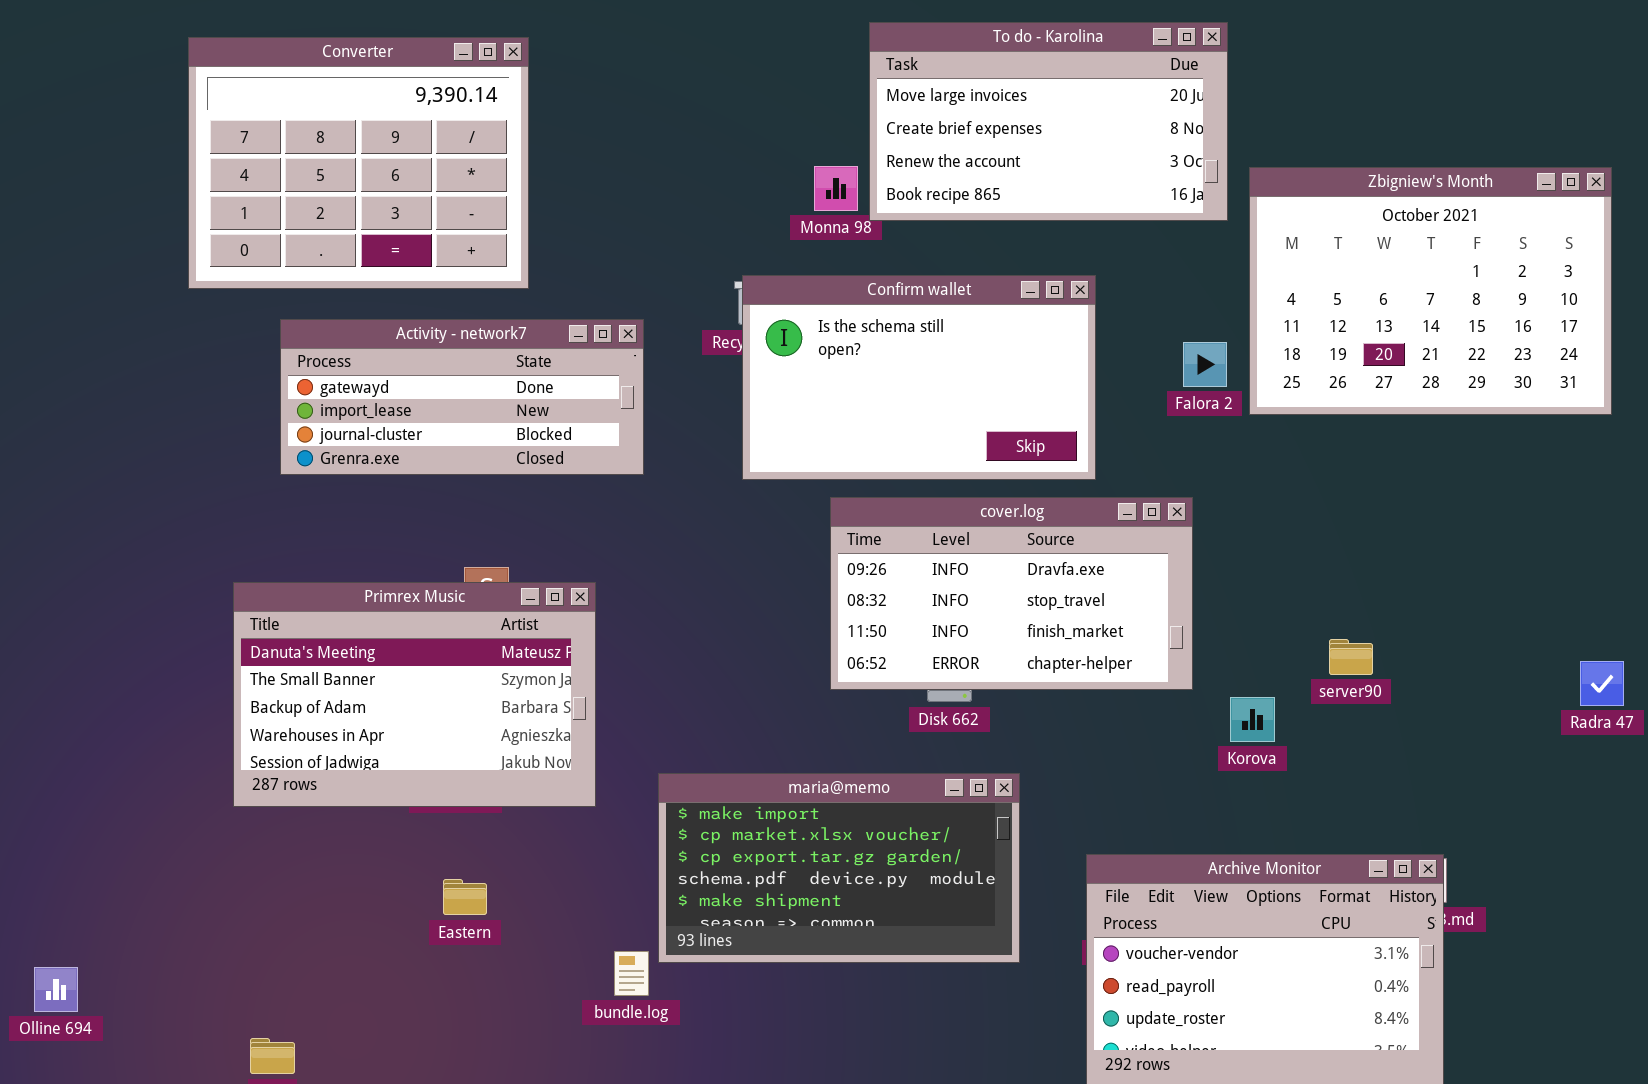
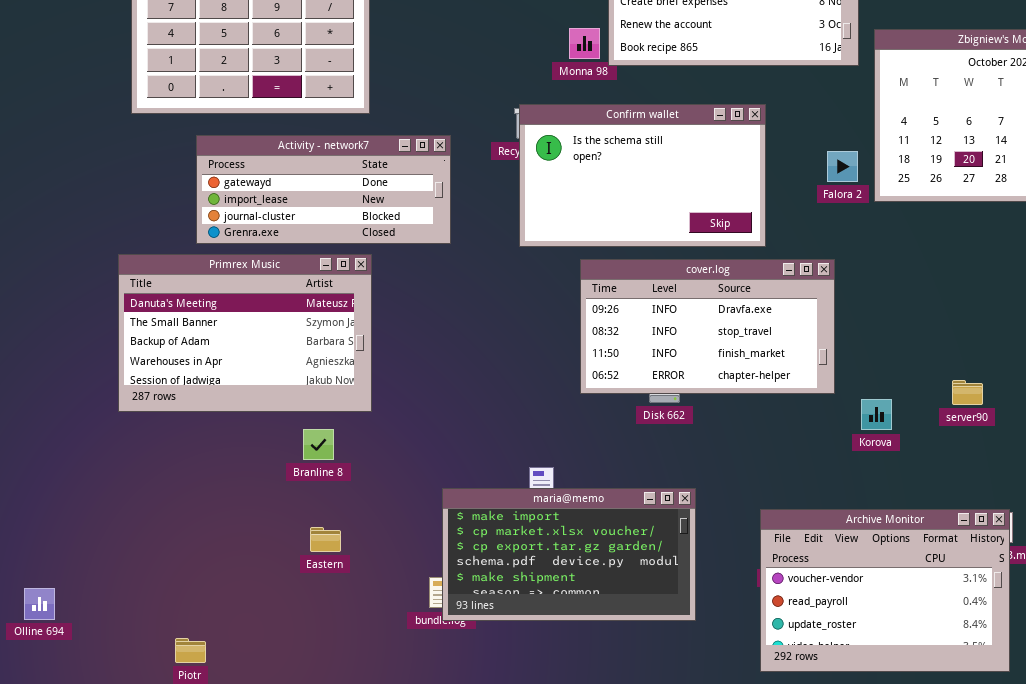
Primrex Music: [233,582,596,807] -> [118,254,372,412], moved
server90: [1329,639,1373,675] -> [952,380,983,405], moved
maria@memo: [658,773,1020,963] -> [442,488,696,621], moved

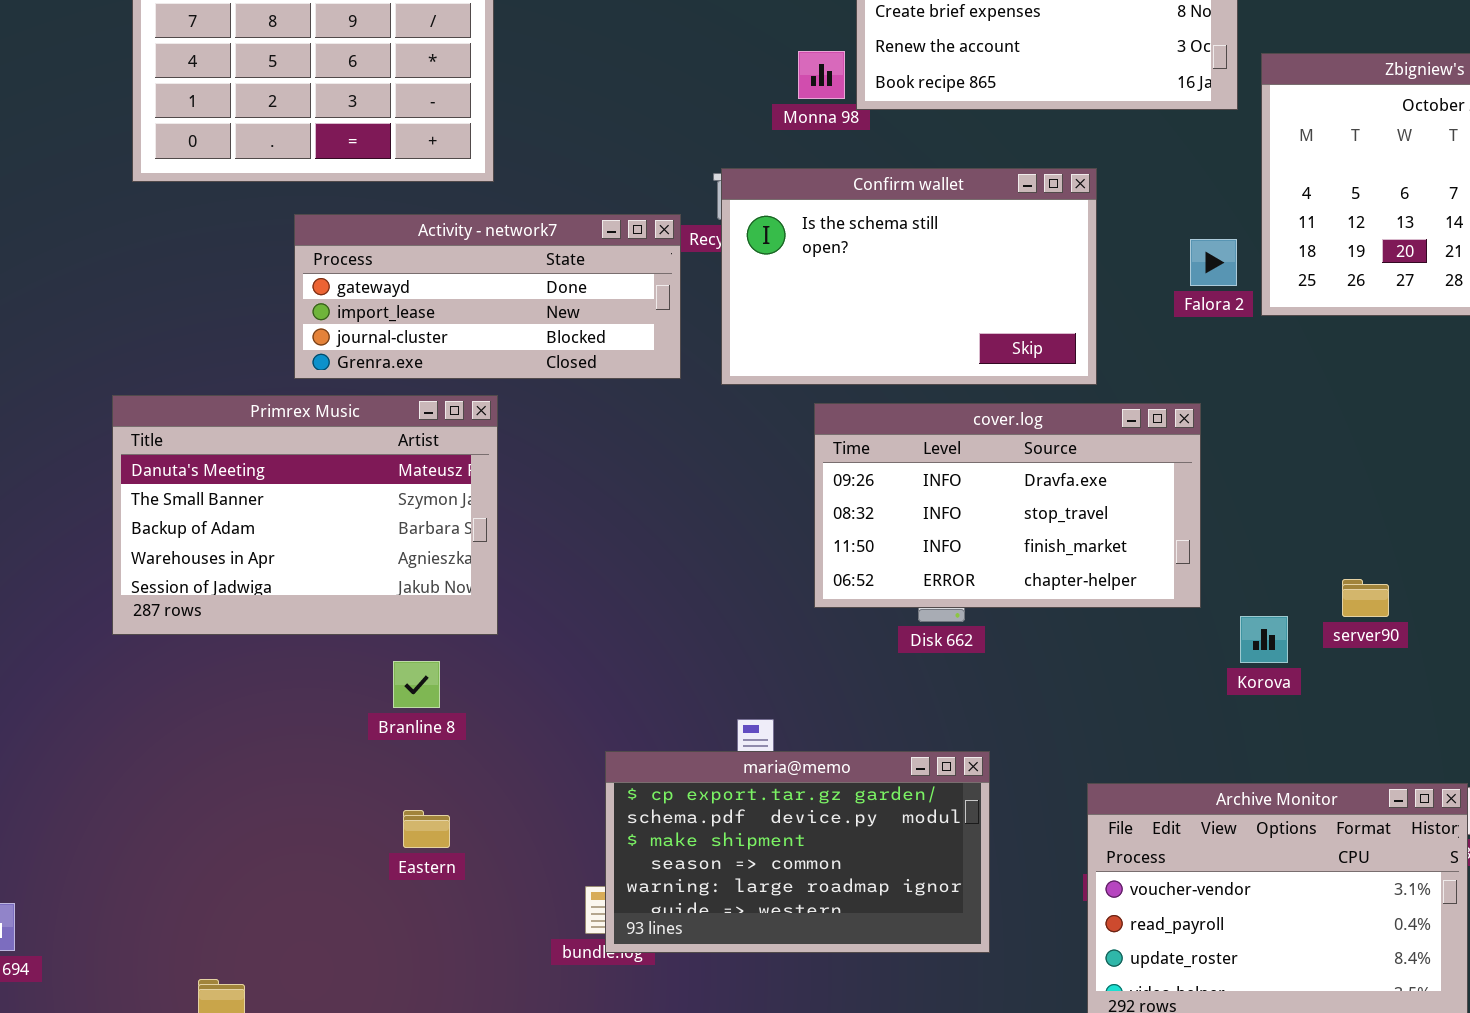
Activity - network7: [196,135,451,244] -> [294,214,681,379], moved
server90: [952,380,983,405] -> [1342,579,1389,617], moved
maria@memo: [442,488,696,621] -> [605,751,990,953], scrolled down 2 rows

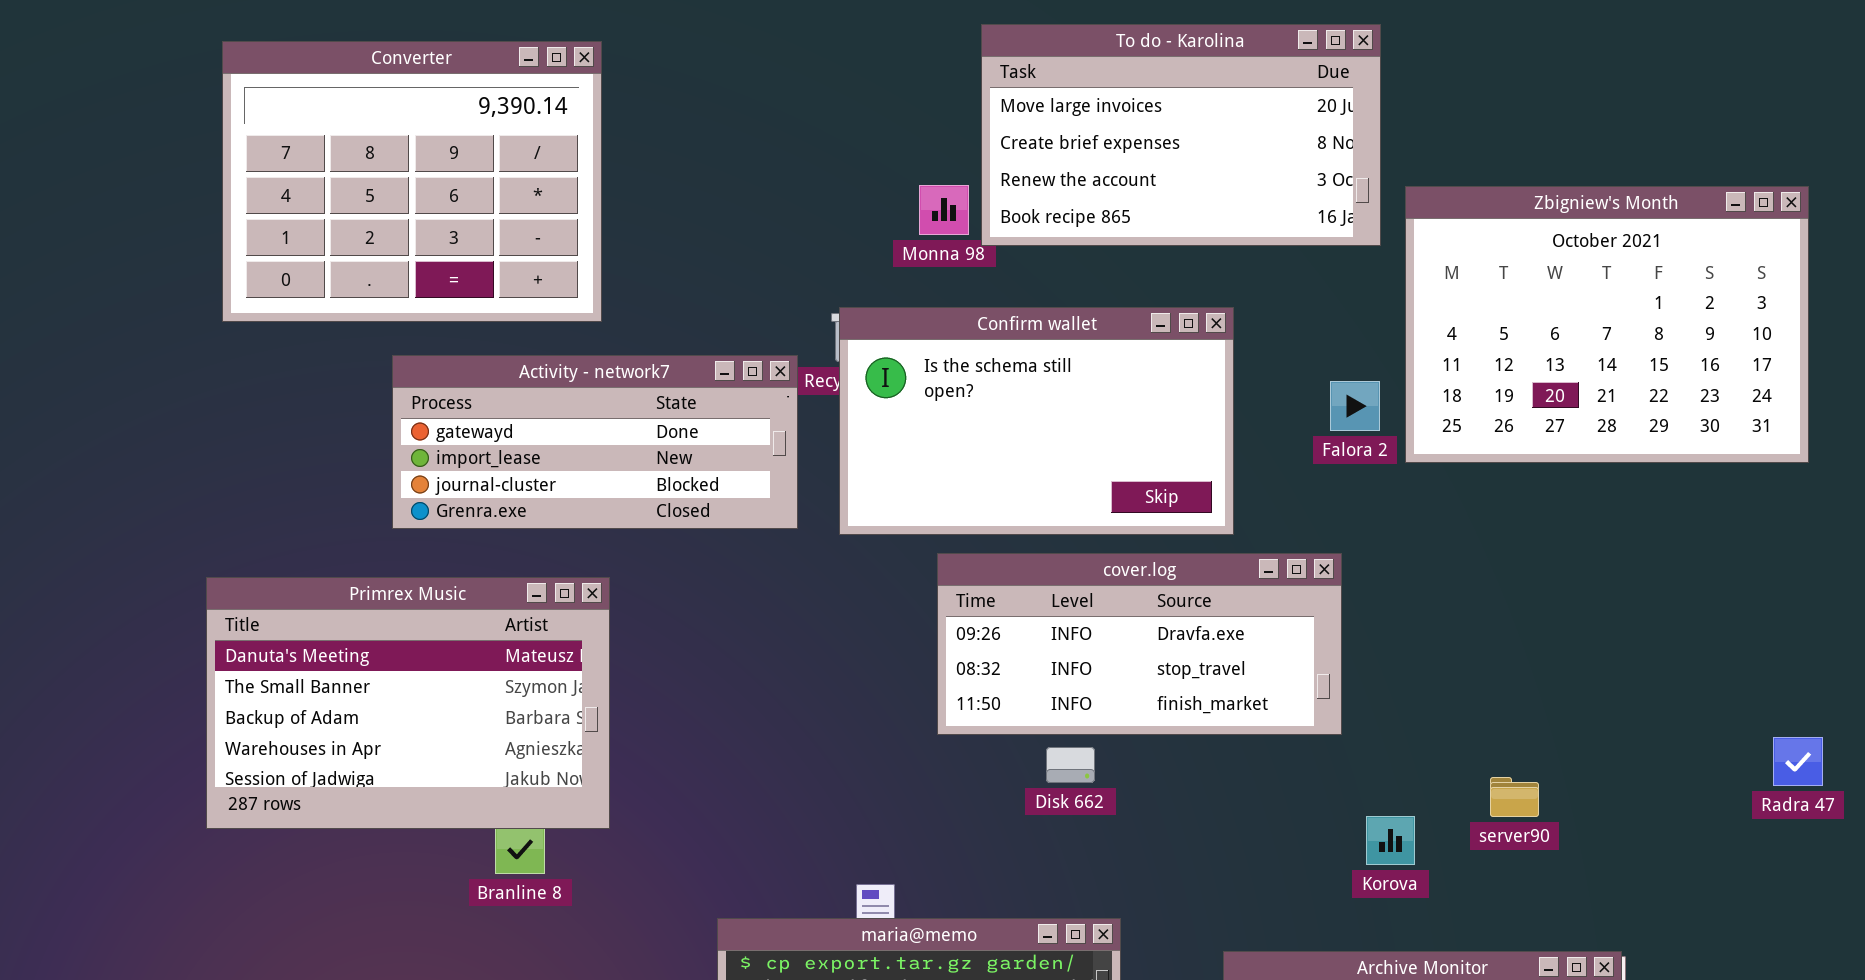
Primrex Music: [112,395,498,635] -> [206,577,610,829], moved
cover.log: [814,403,1201,608] -> [937,553,1342,735], resized
server90: [1342,579,1389,617] -> [1490,777,1539,817], moved
Korova: [1240,616,1288,663] -> [1366,816,1415,865], moved

